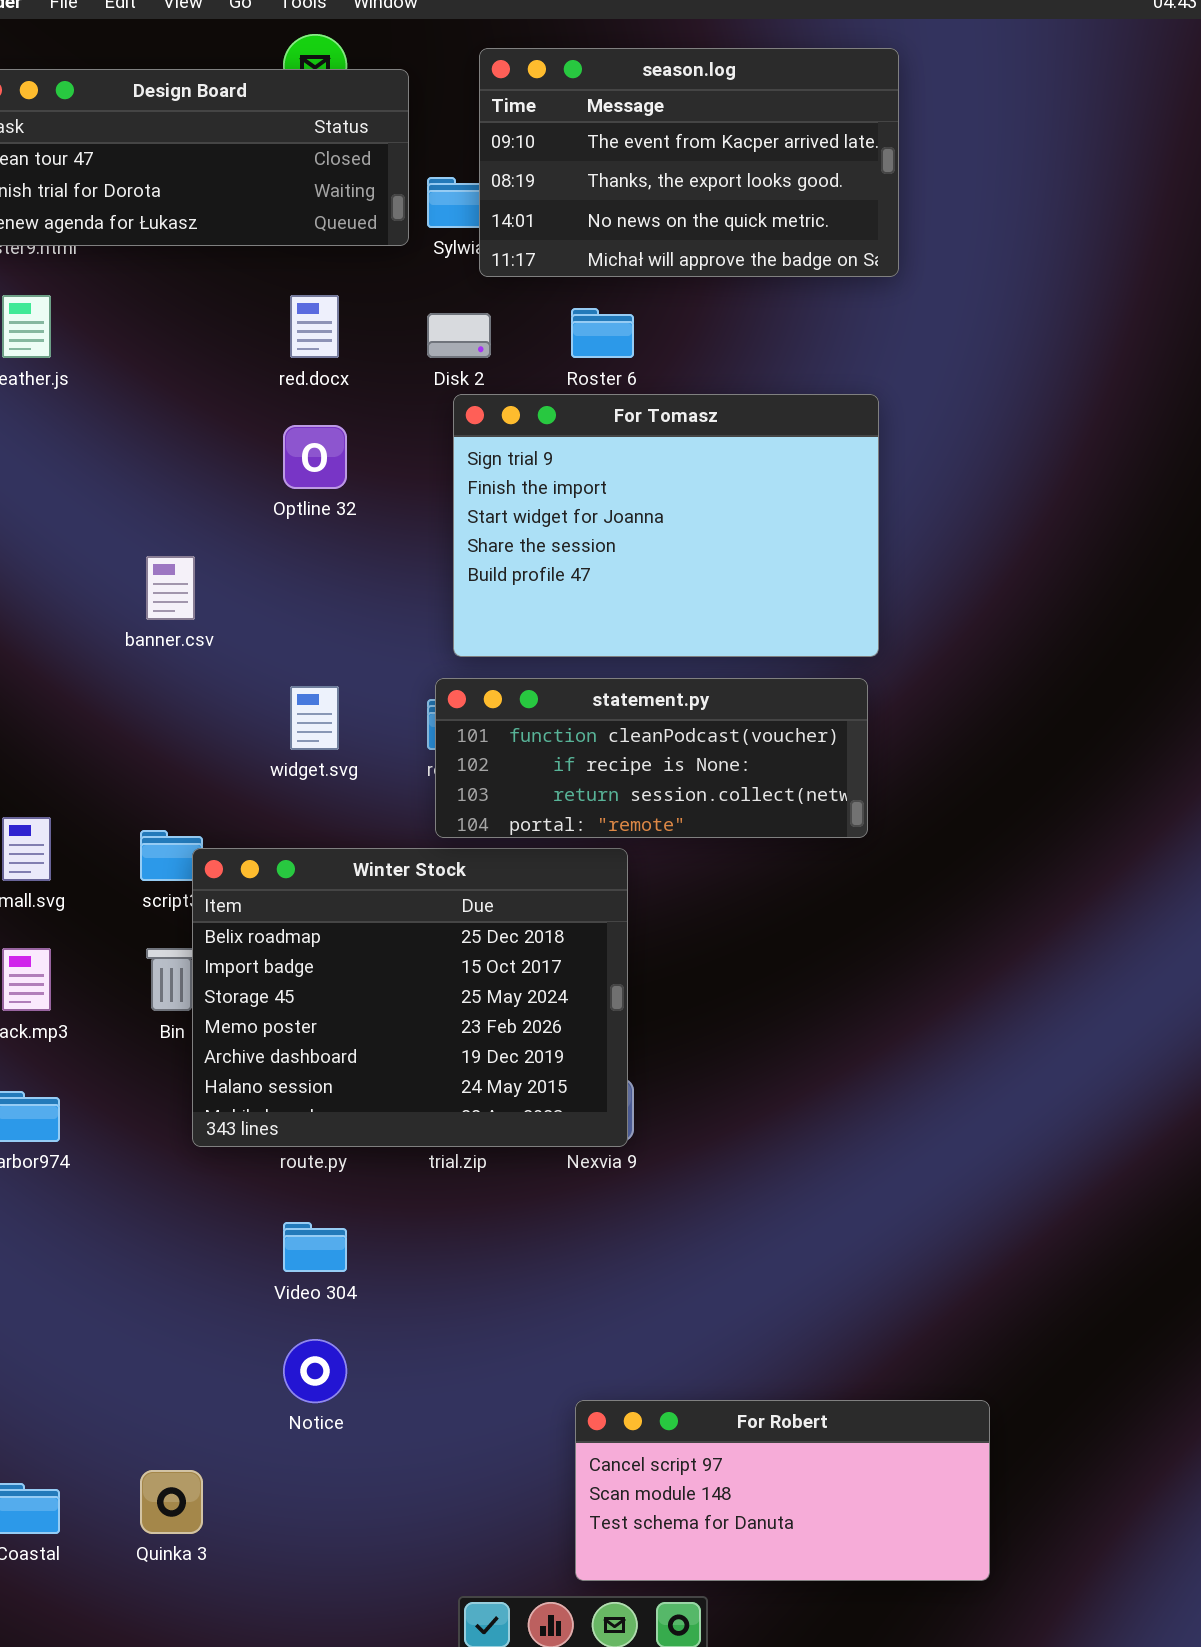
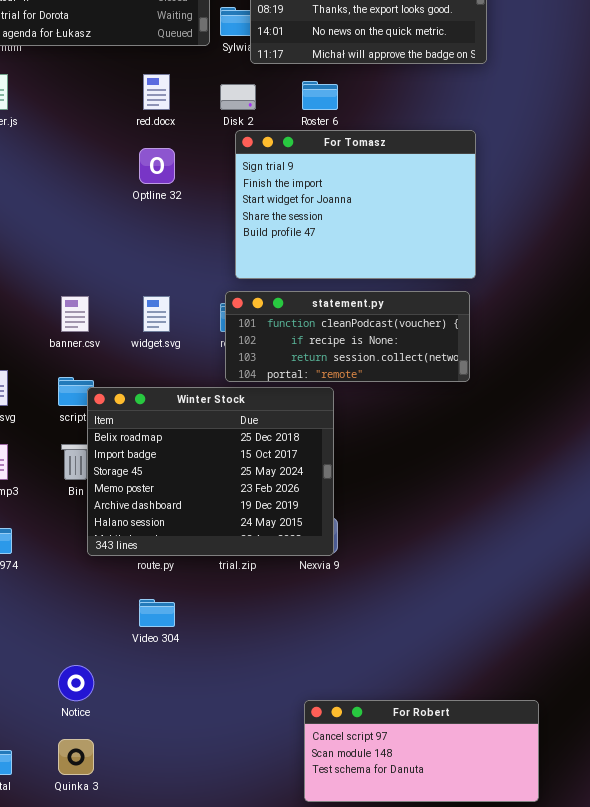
banner.csv: [146,556,195,620] -> [61,296,89,332], moved
Notice: [283,1339,347,1403] -> [58,665,94,701], moved

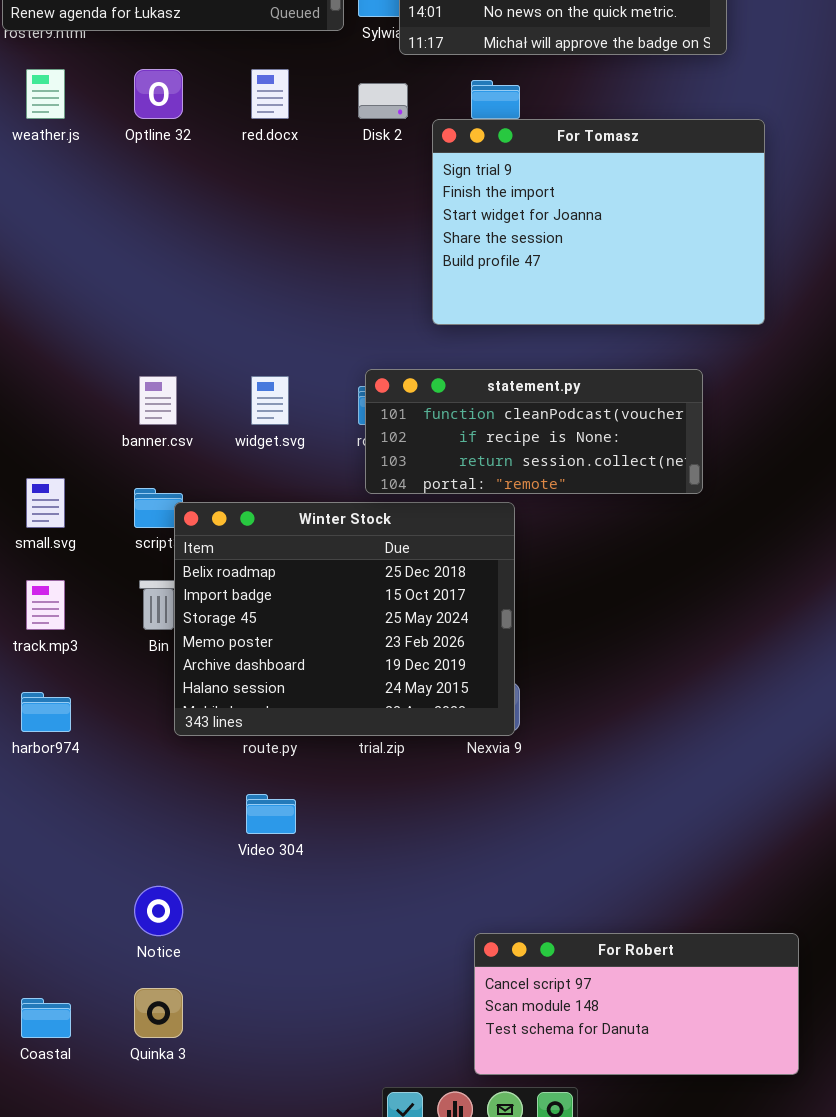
For Tomasz: [235,130,476,279] -> [432,119,765,325], moved
Optline 32: [139,148,175,184] -> [134,69,183,119], moved

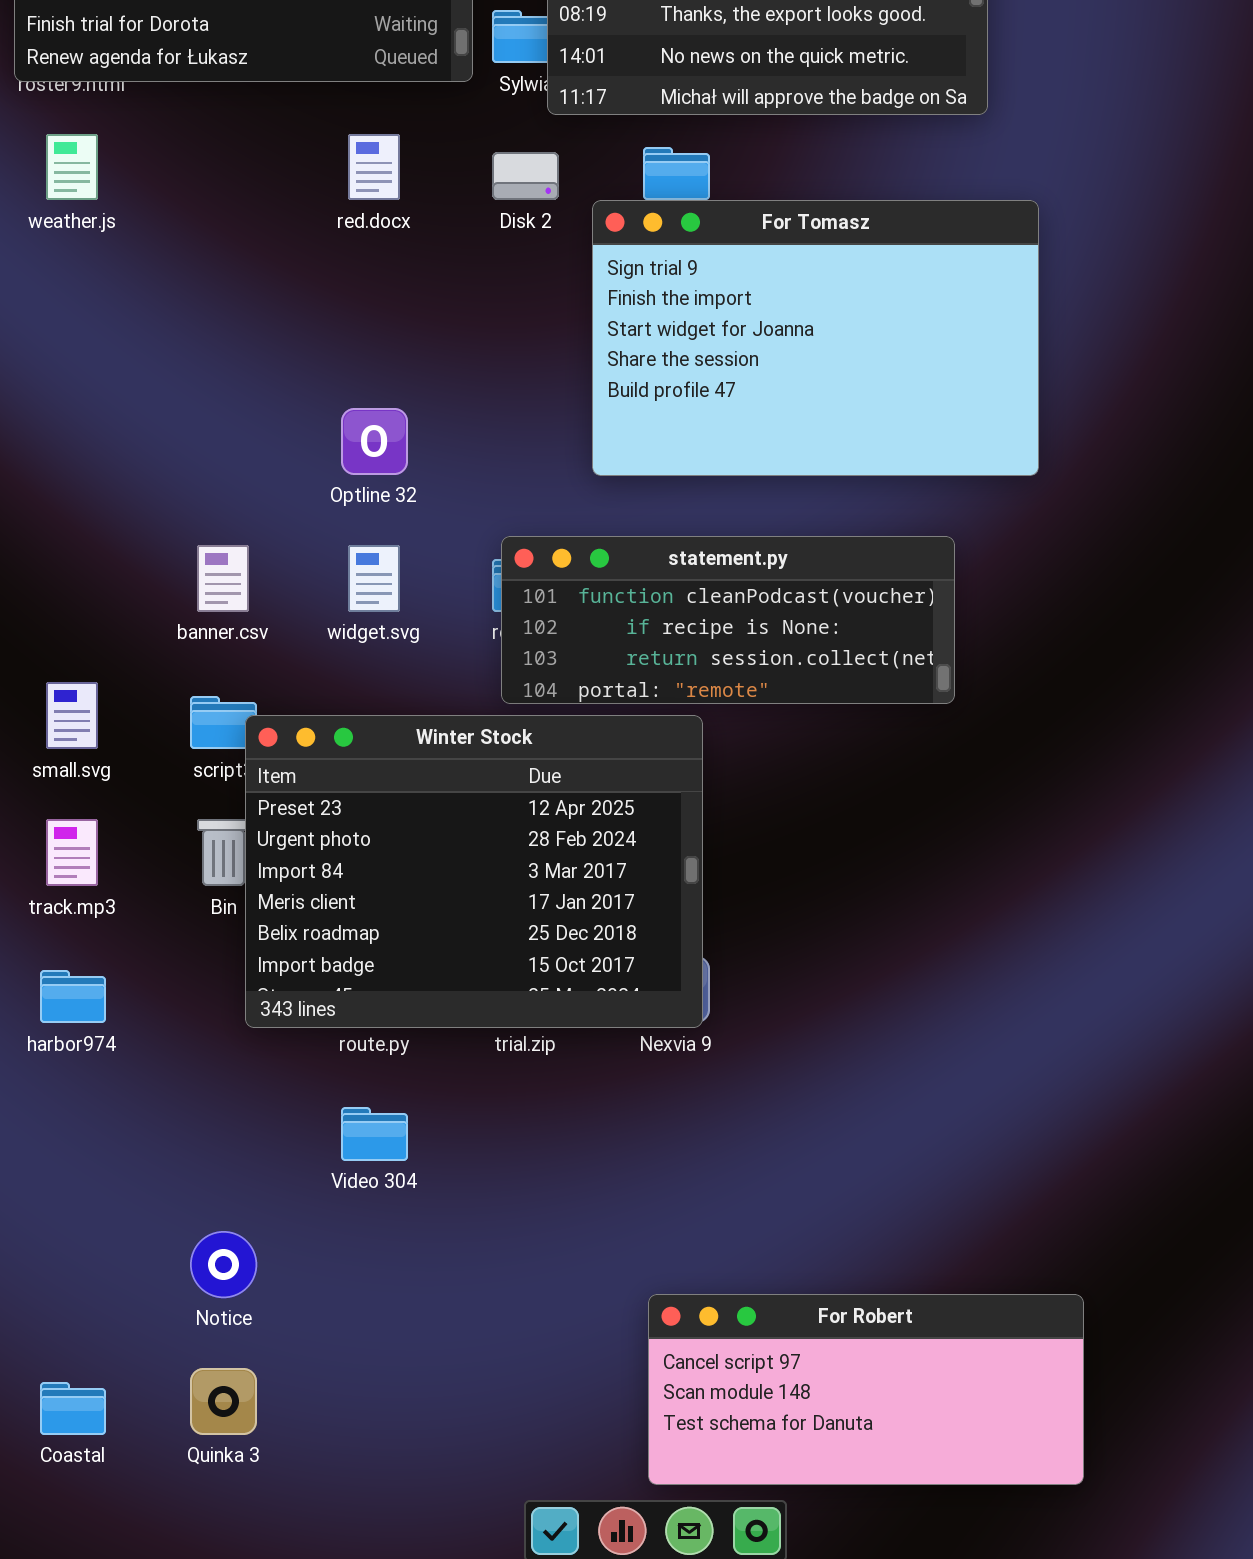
Optline 32: [134,69,183,119] -> [341,408,408,475], moved
Winter Stock: [174,502,515,736] -> [245,715,703,1028], scrolled up 4 rows

